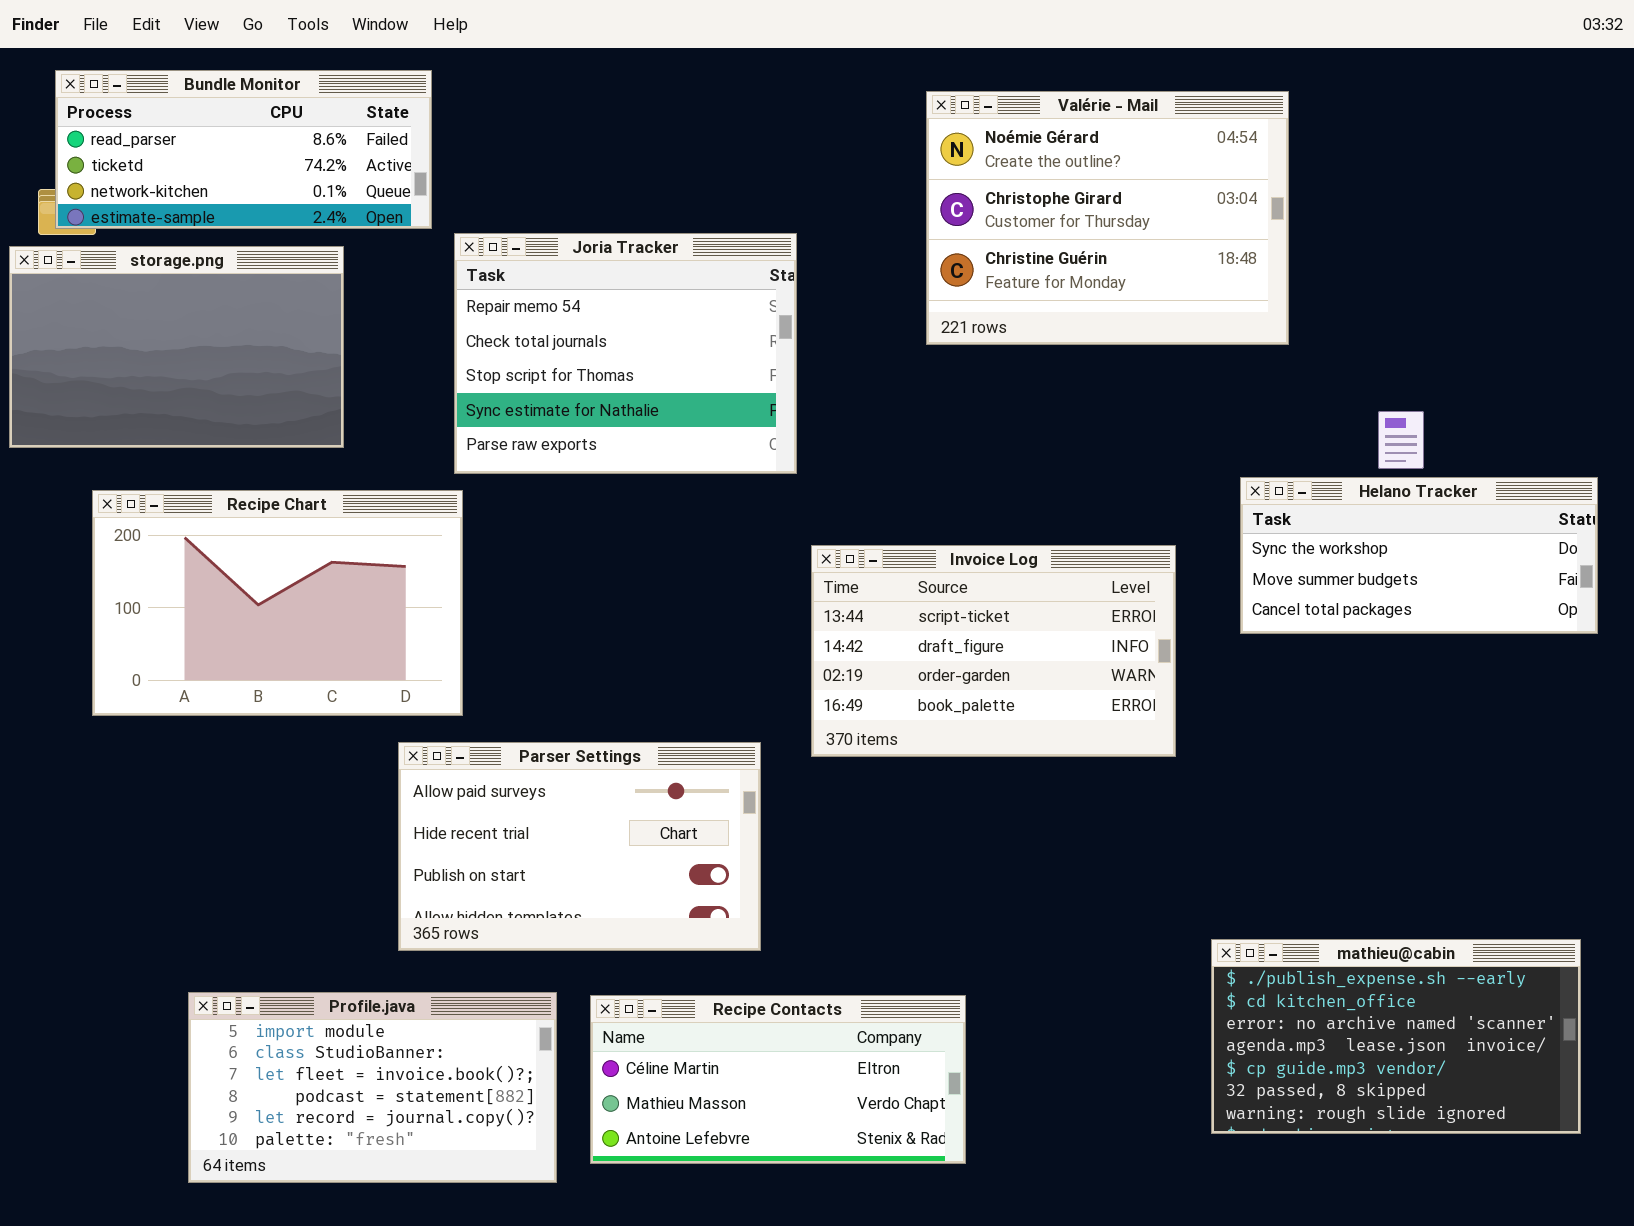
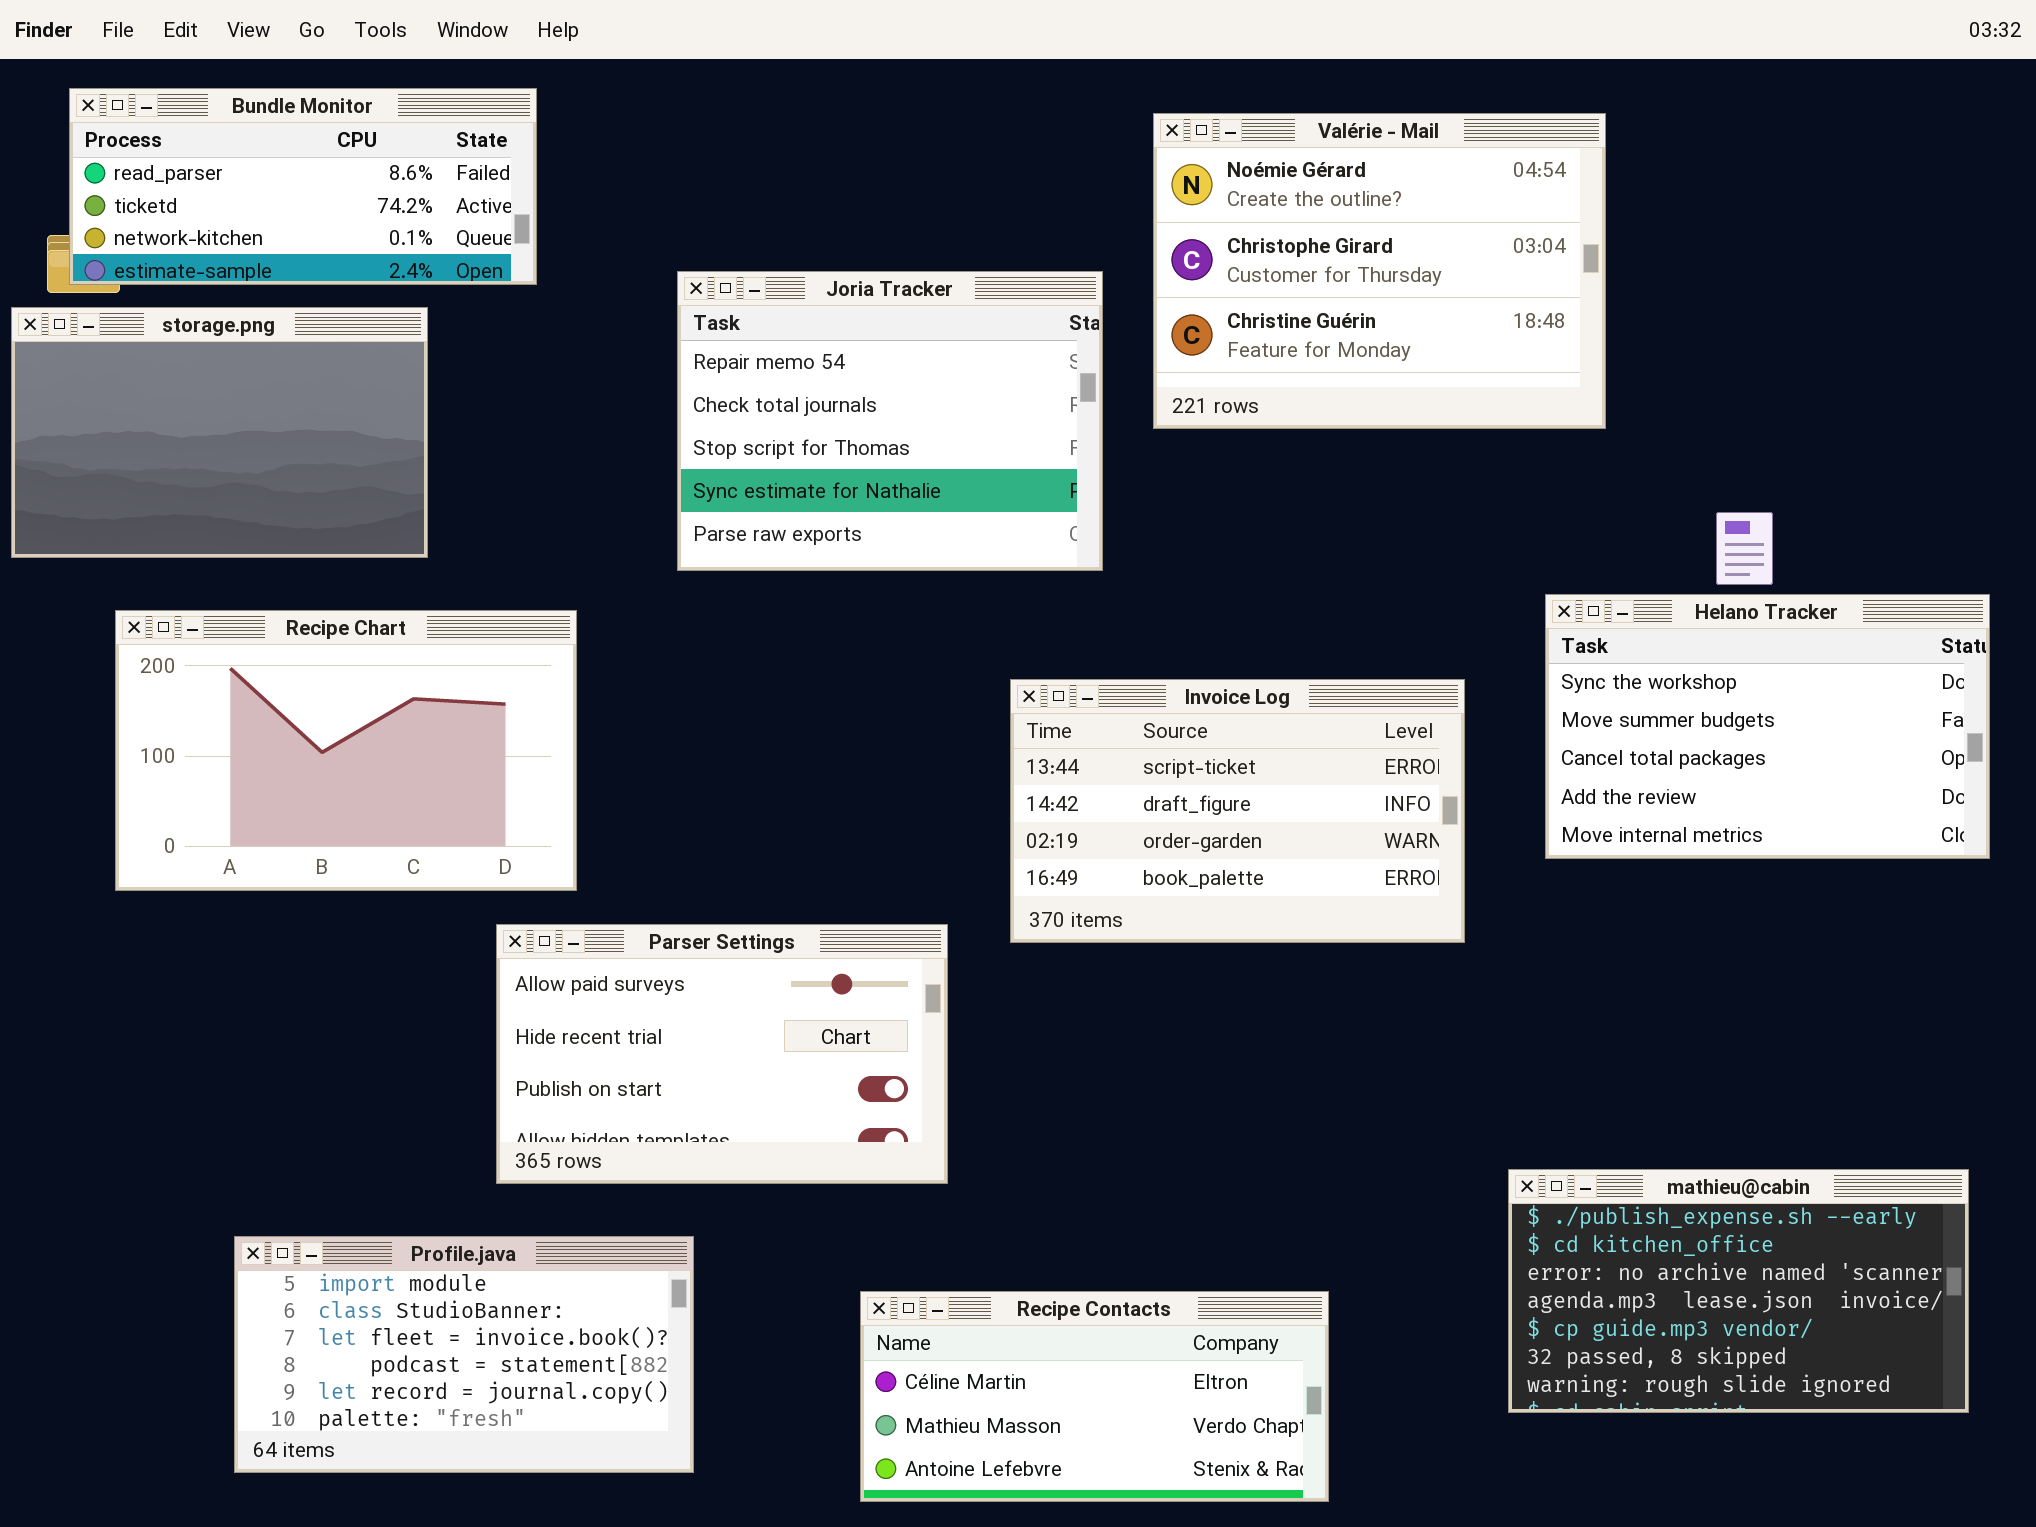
Joria Tracker: [454,233,797,474] -> [677,271,1103,571], moved
Helano Tracker: [1240,477,1598,634] -> [1545,594,1990,859], resized
Recipe Contacts: [590,995,966,1164] -> [860,1291,1329,1502], moved

